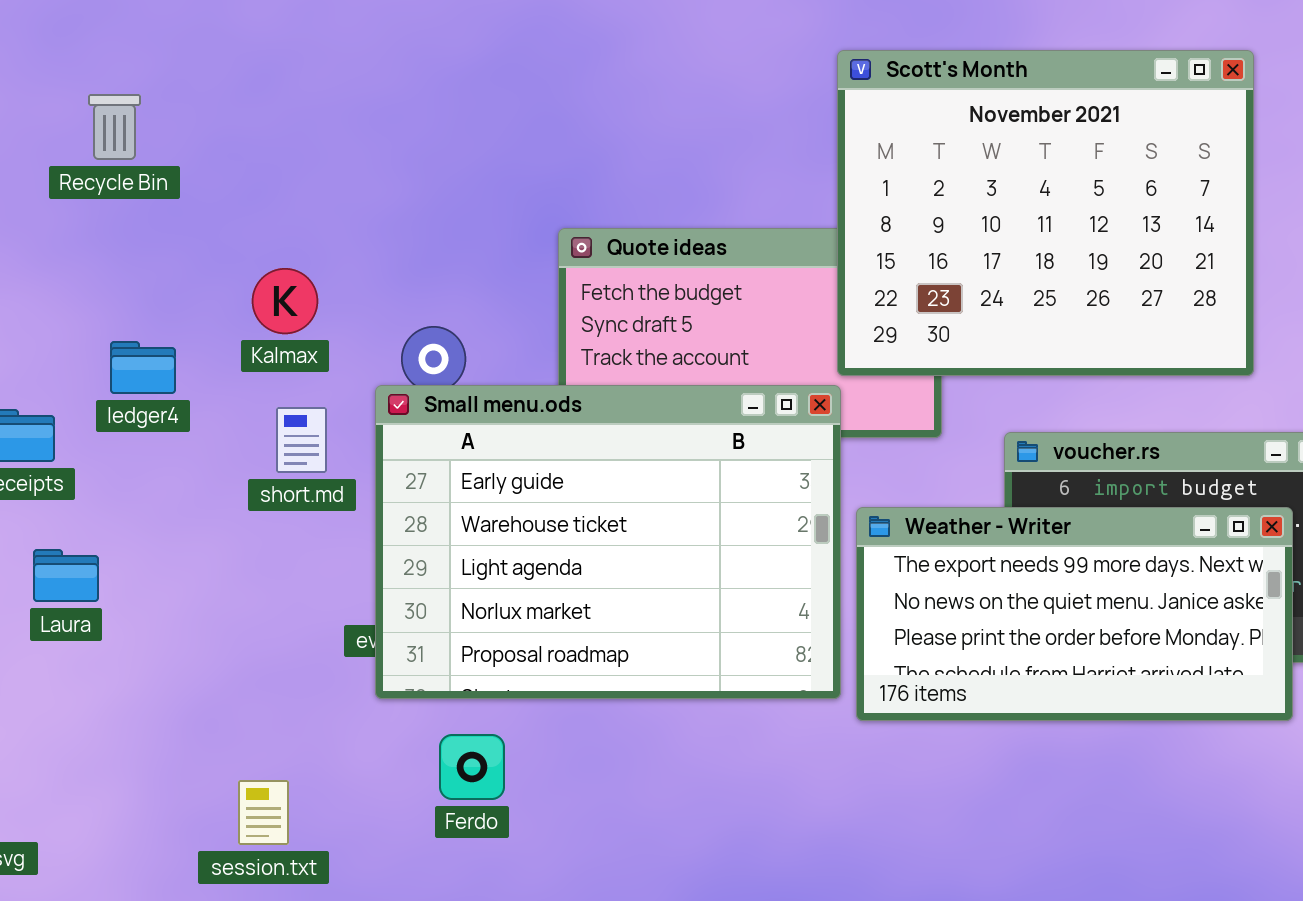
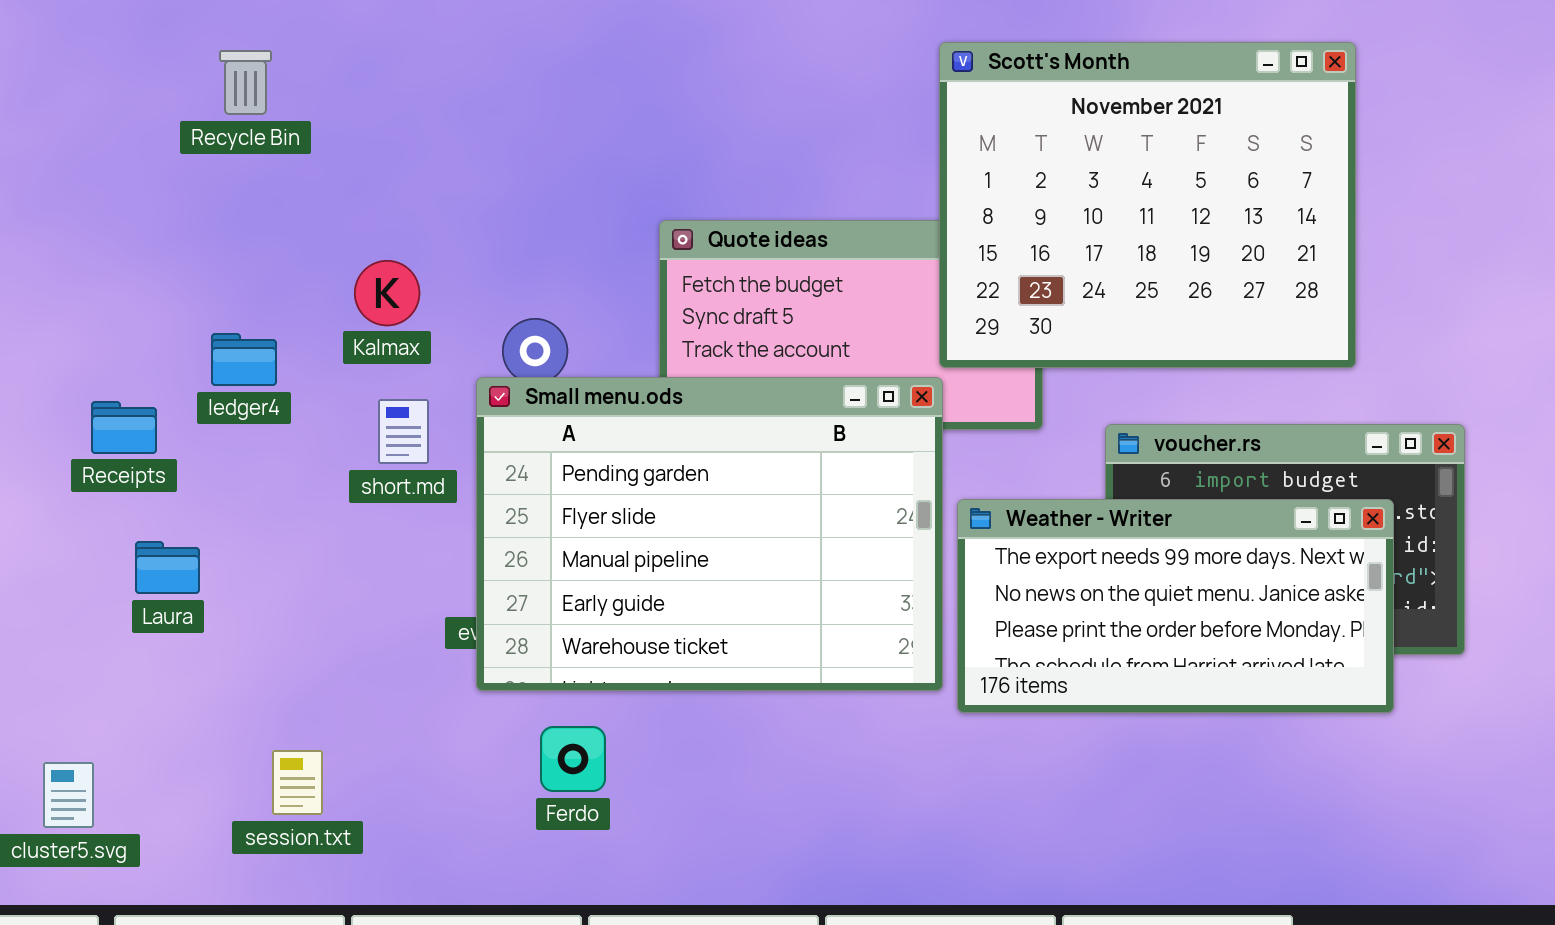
Recycle Bin: [88,94,141,160] -> [219,50,272,115], moved
Small menu.ods: [375,385,841,699] -> [476,377,943,691], scrolled up 3 rows
session.txt: [238,780,289,845] -> [272,750,323,815], moved

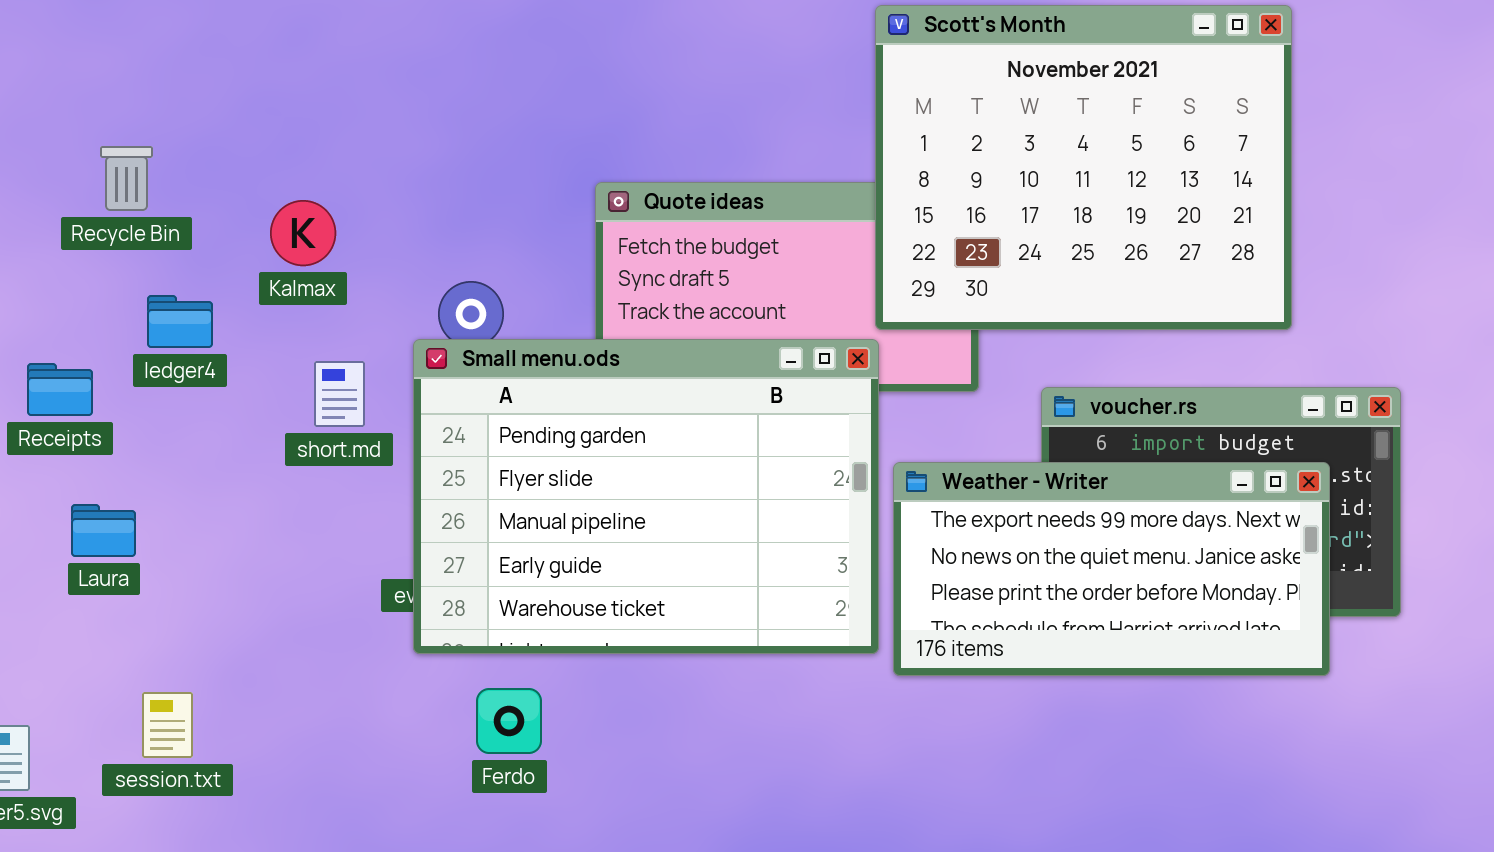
Recycle Bin: [219,50,272,115] -> [100,146,153,211], moved
Kalmax: [354,260,420,326] -> [270,200,336,266], moved
session.txt: [272,750,323,815] -> [142,692,193,758], moved

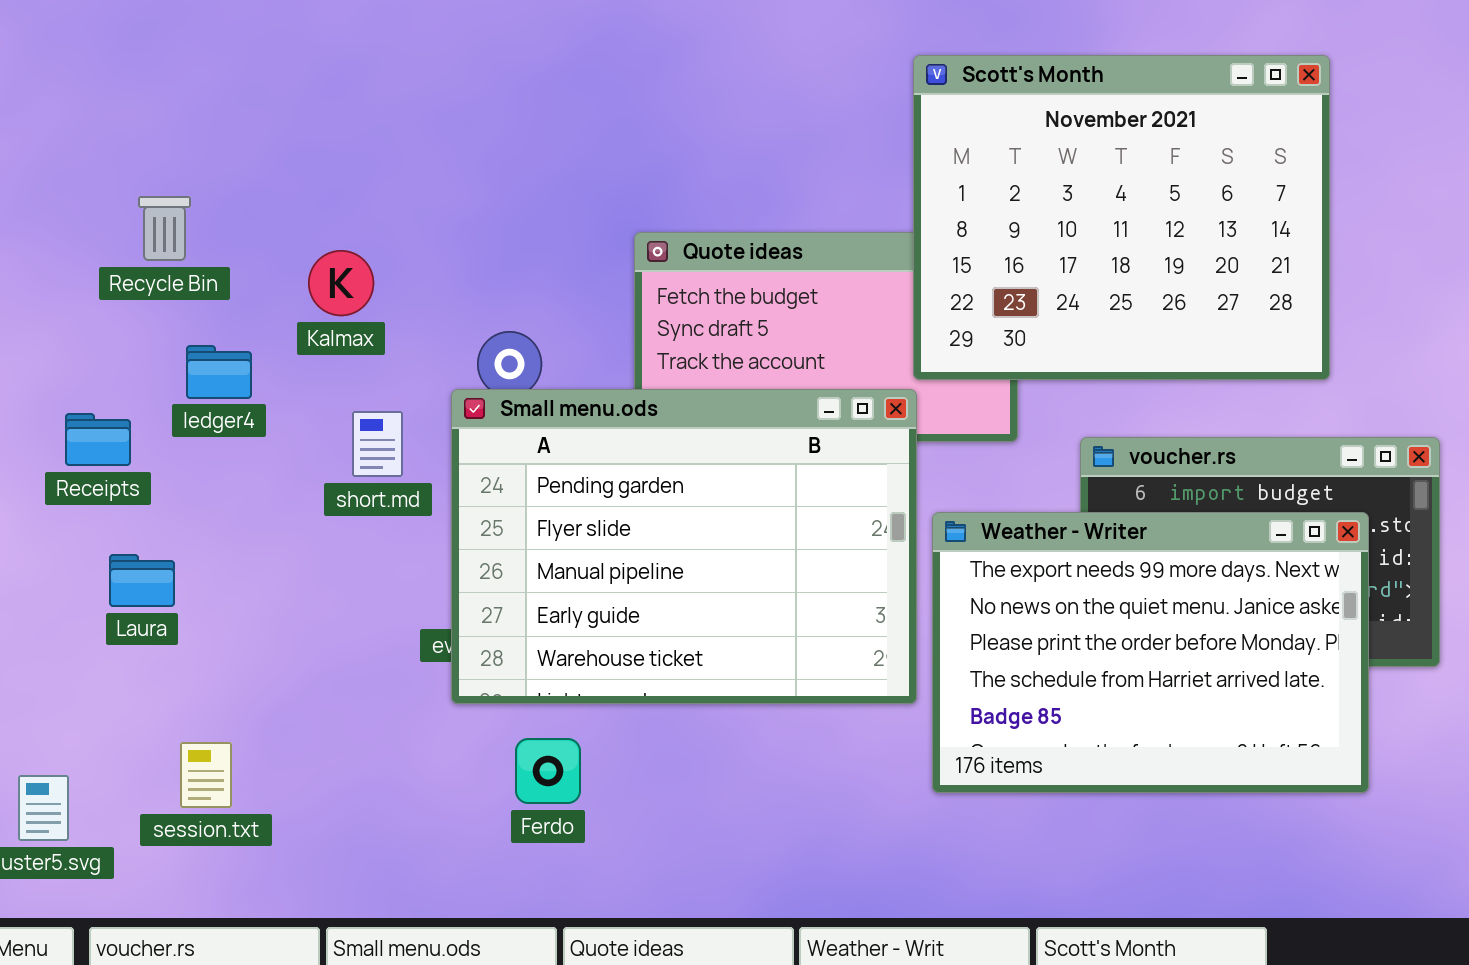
Weather - Writer: [893,462,1330,676] -> [932,512,1369,793], resized

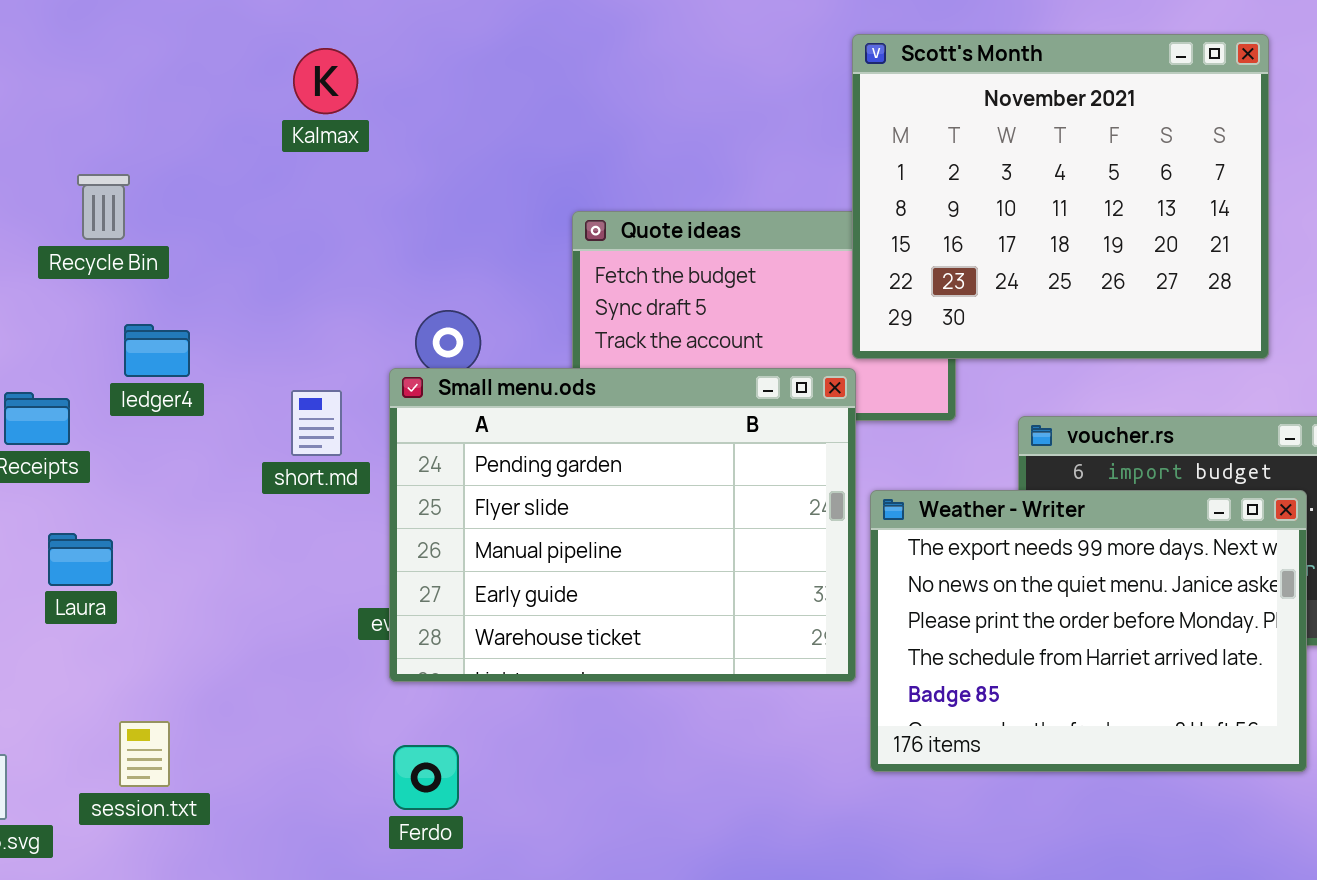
Kalmax: [308,250,374,316] -> [293,48,358,114], moved
Ferdo: [515,738,581,804] -> [393,745,459,810], moved

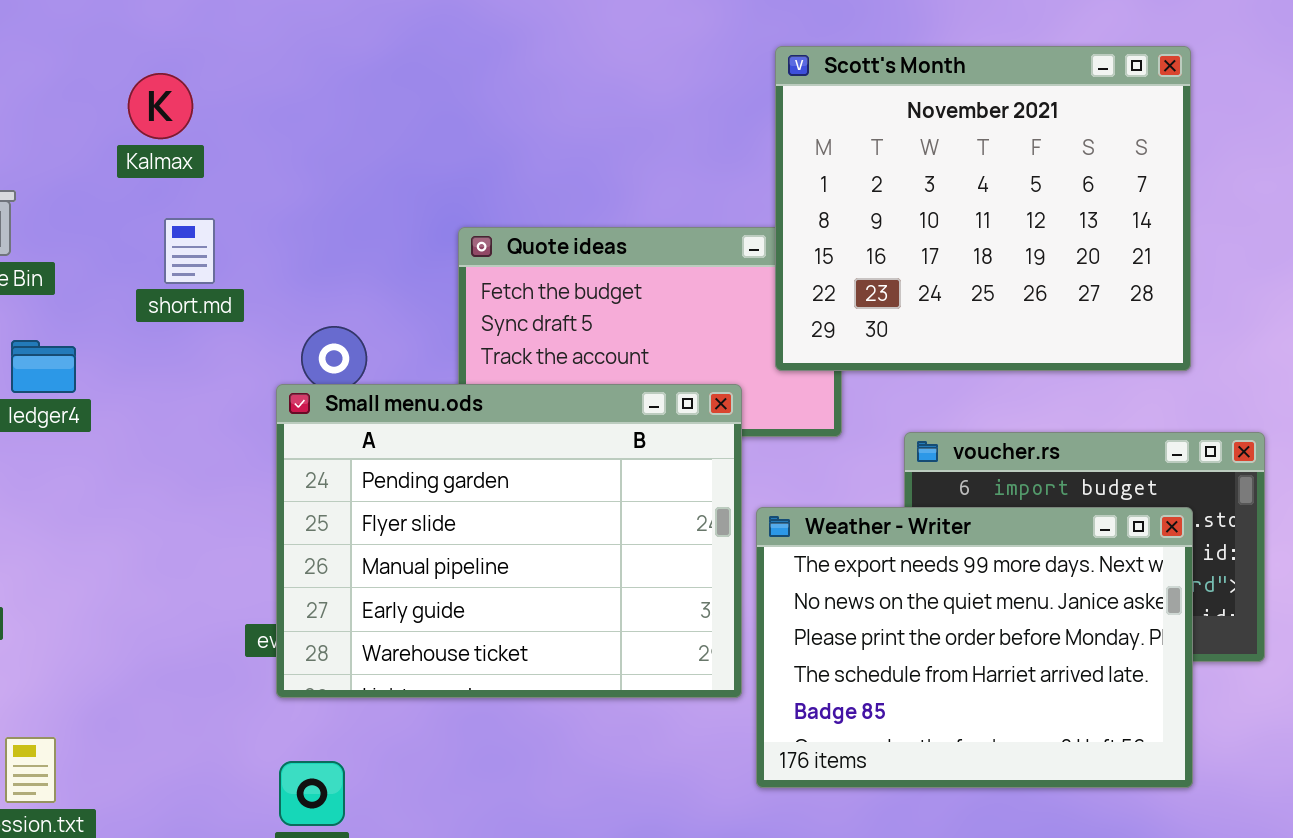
Scott's Month: [852,34,1269,359] -> [775,46,1191,371], moved
Kalmax: [293,48,358,114] -> [128,73,193,139], moved
short.md: [291,390,342,456] -> [164,218,215,284], moved

